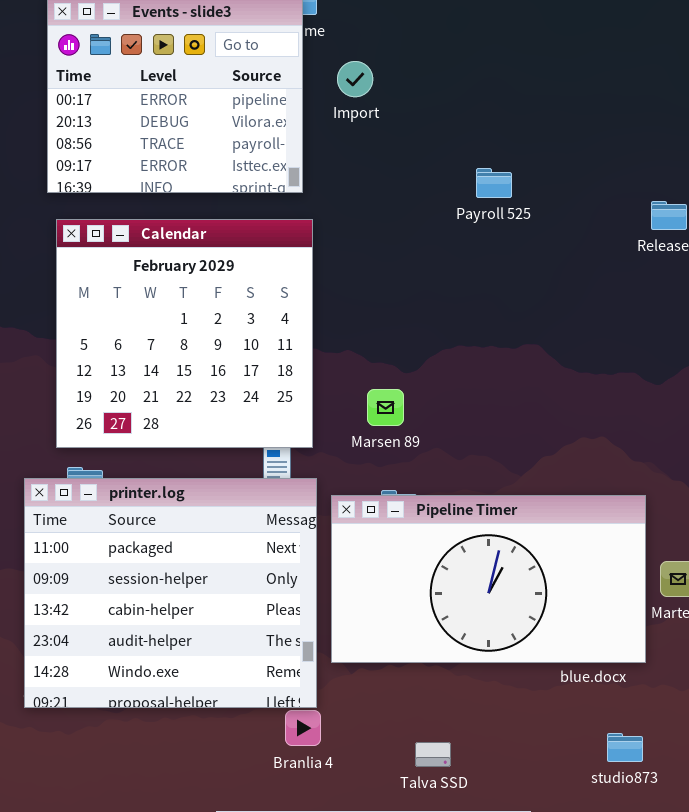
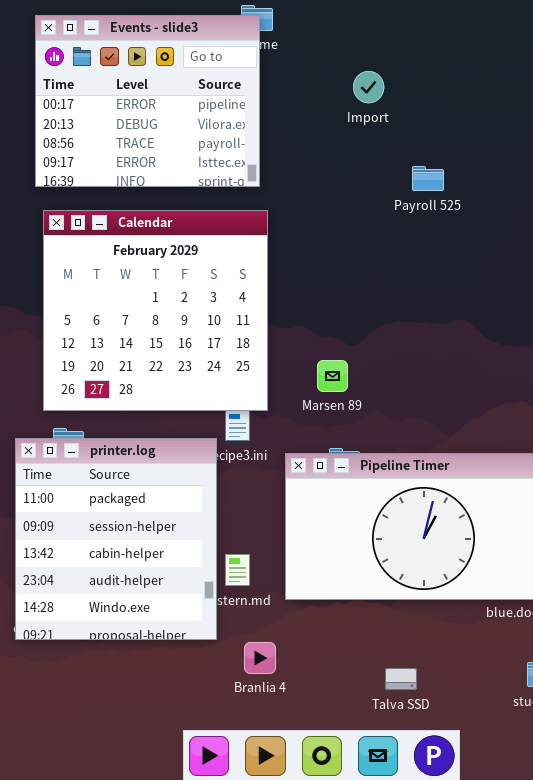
Import: [337,61,373,97] -> [353,71,384,103], moved
printer.log: [24,478,317,708] -> [15,438,217,640], resized
Talva SSD: [415,742,451,767] -> [385,668,417,690], moved

